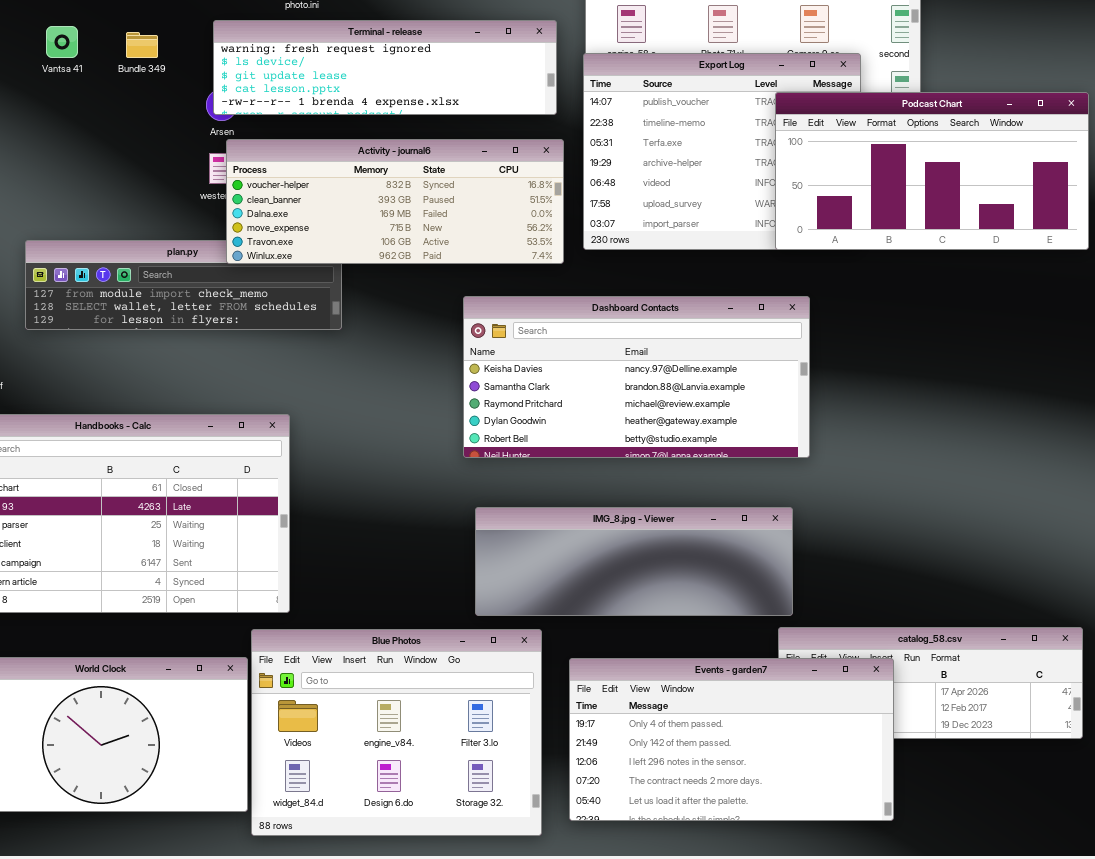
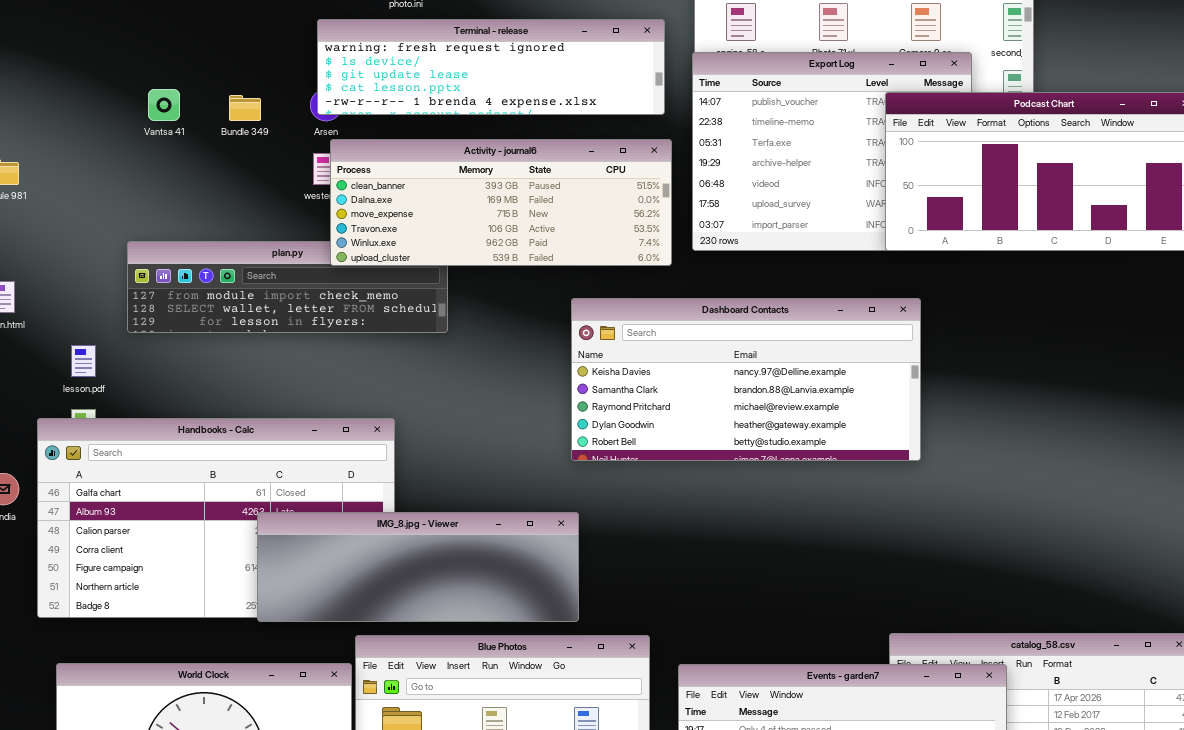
Vantsa 41: [46,26,78,58] -> [148,89,180,121], moved
Bundle 349: [126,32,158,58] -> [229,95,261,121], moved
Activity - journal6: [226,139,564,264] -> [330,139,672,266], scrolled down 1 row
IMG_8.jpg - Viewer: [475,507,793,616] -> [257,512,579,622], moved

